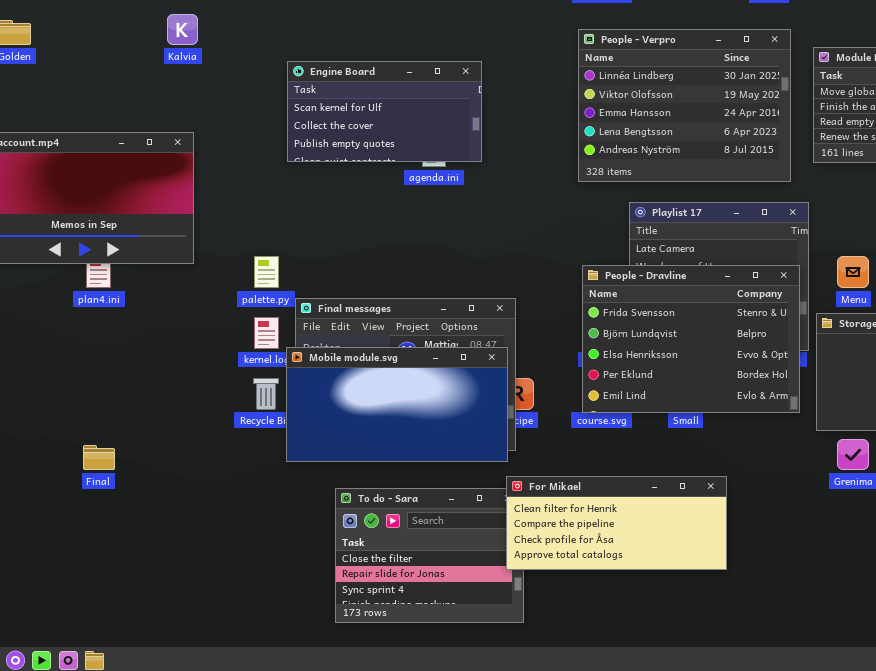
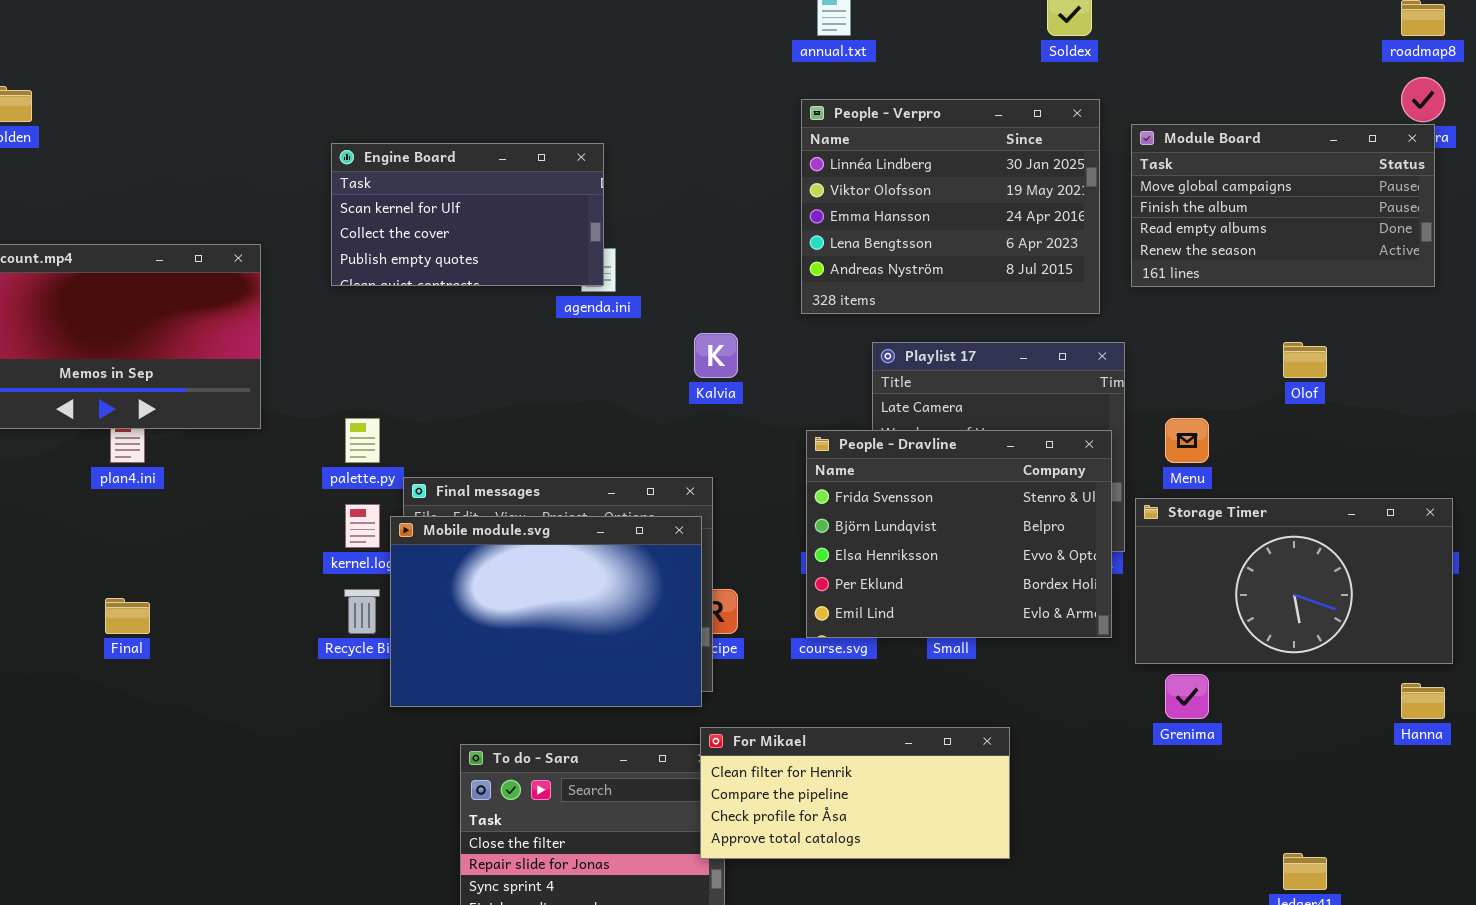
Kalvia: [167,14,198,45] -> [694,333,738,378], moved
Engine Board: [287,61,482,162] -> [331,143,604,286], moved
Mobile module.svg: [286,347,508,462] -> [390,516,702,707], resized
Final: [83,445,115,470] -> [105,598,150,634], moved

